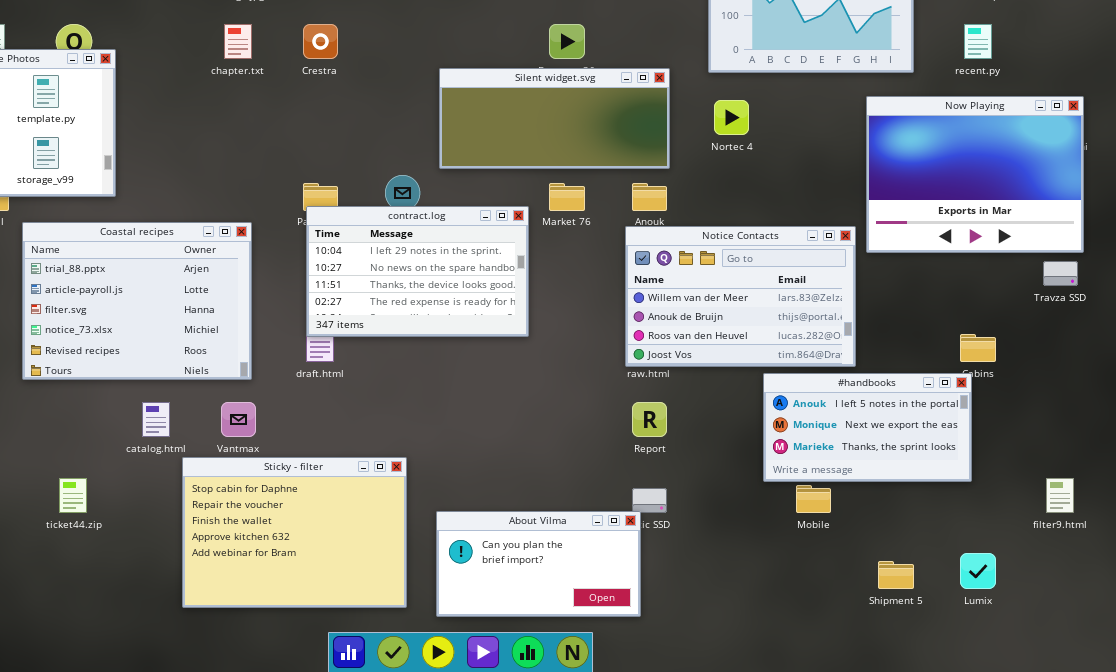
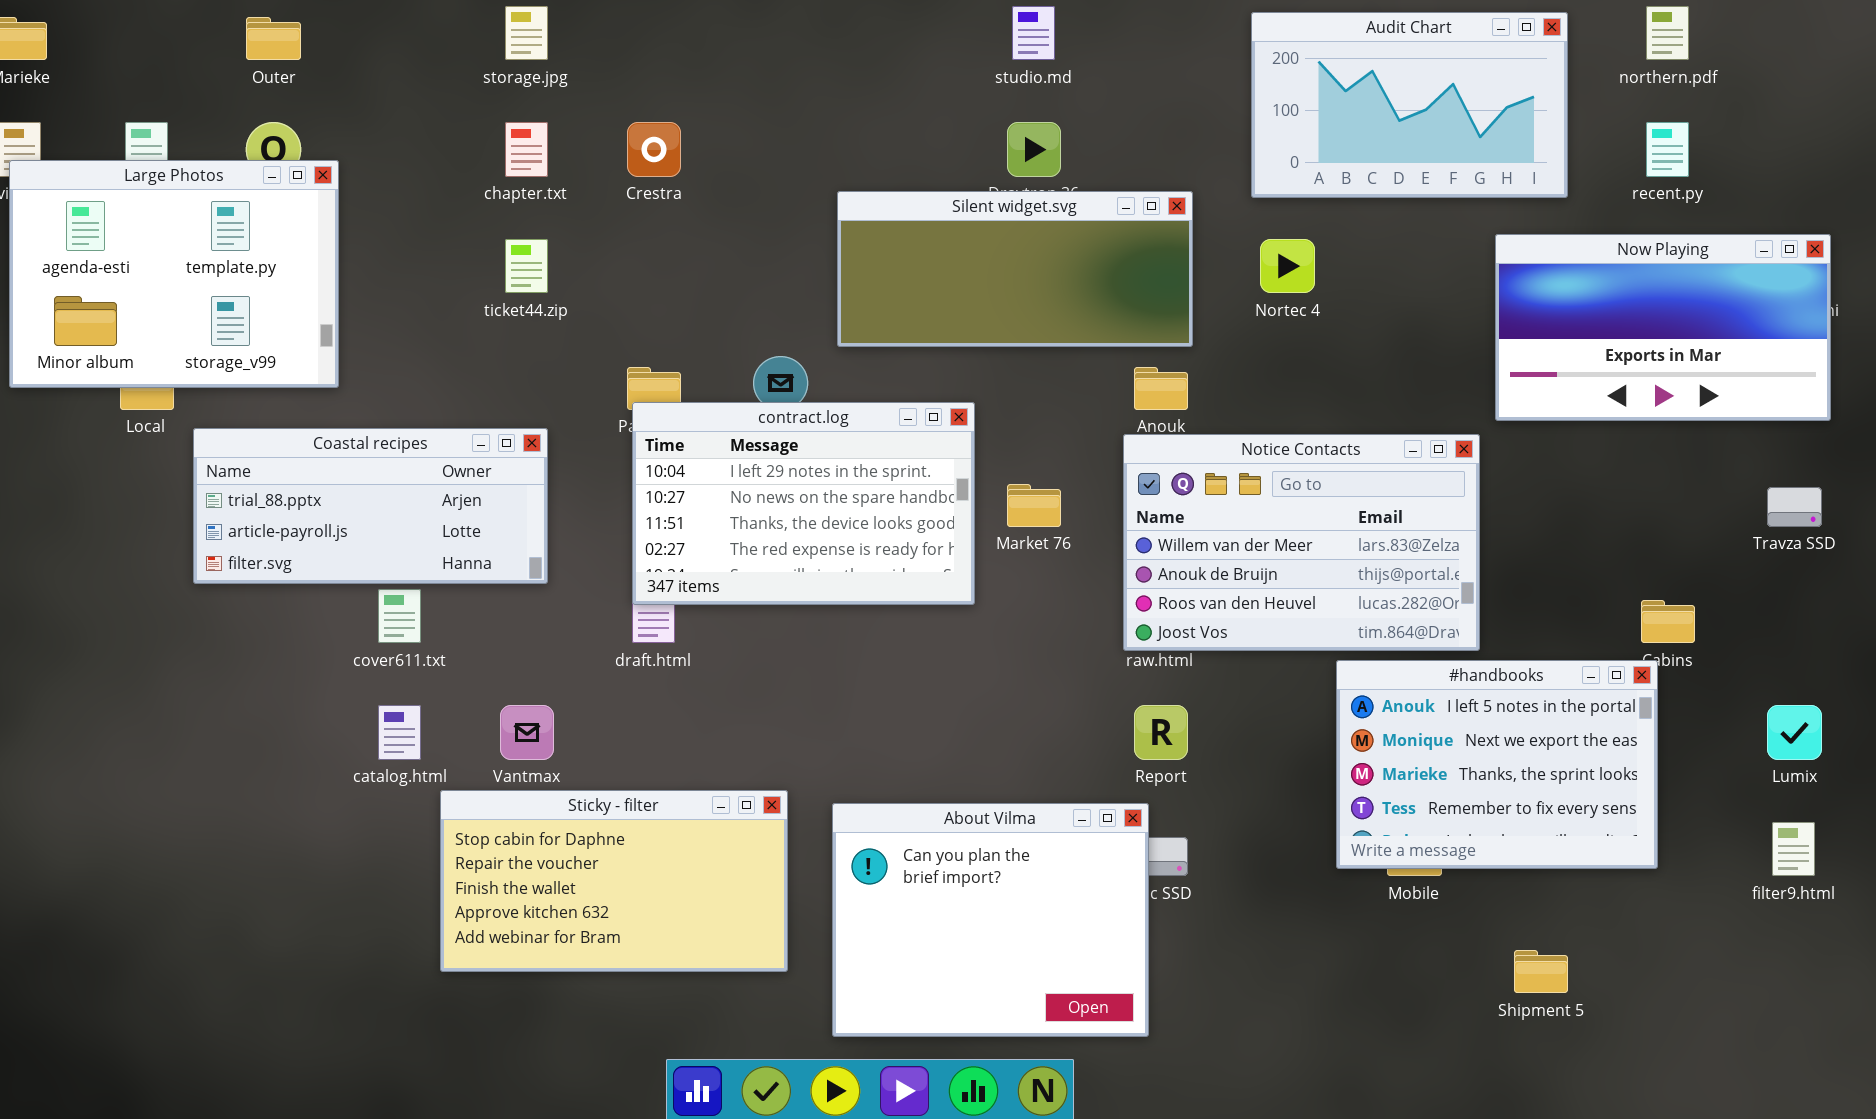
Now Playing: [866,96,1084,253] -> [1495,234,1831,421], resized
Market 76: [549,183,585,211] -> [1007,484,1061,527], moved
Coastal recipes: [22,222,252,380] -> [193,428,548,584], resized
#handbooks: [763,373,972,482] -> [1336,660,1658,869], resized
Sticky - filter: [182,457,407,608] -> [440,790,788,972], resized
ticket44.zip: [59,478,87,513] -> [505,239,548,293], moved
About Vilma: [436,511,641,617] -> [832,803,1149,1037], resized
Lumix: [960,553,996,589] -> [1767,705,1822,760], moved

